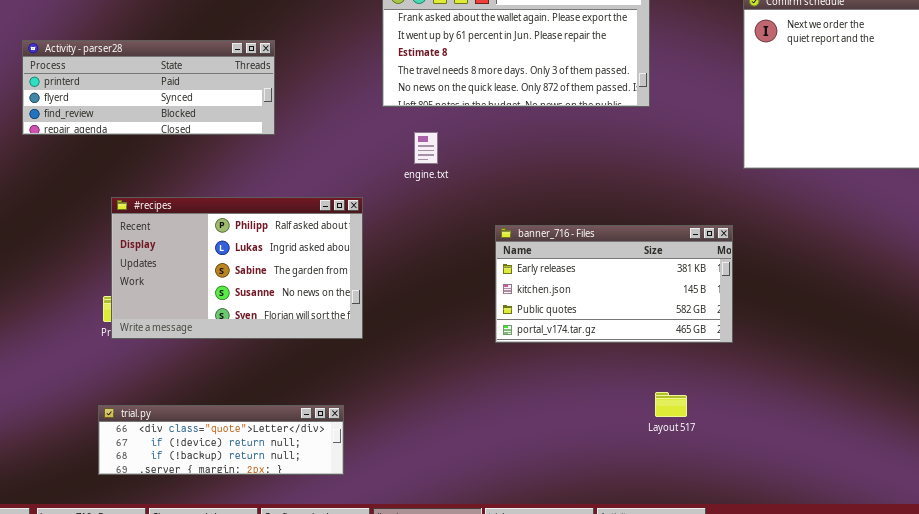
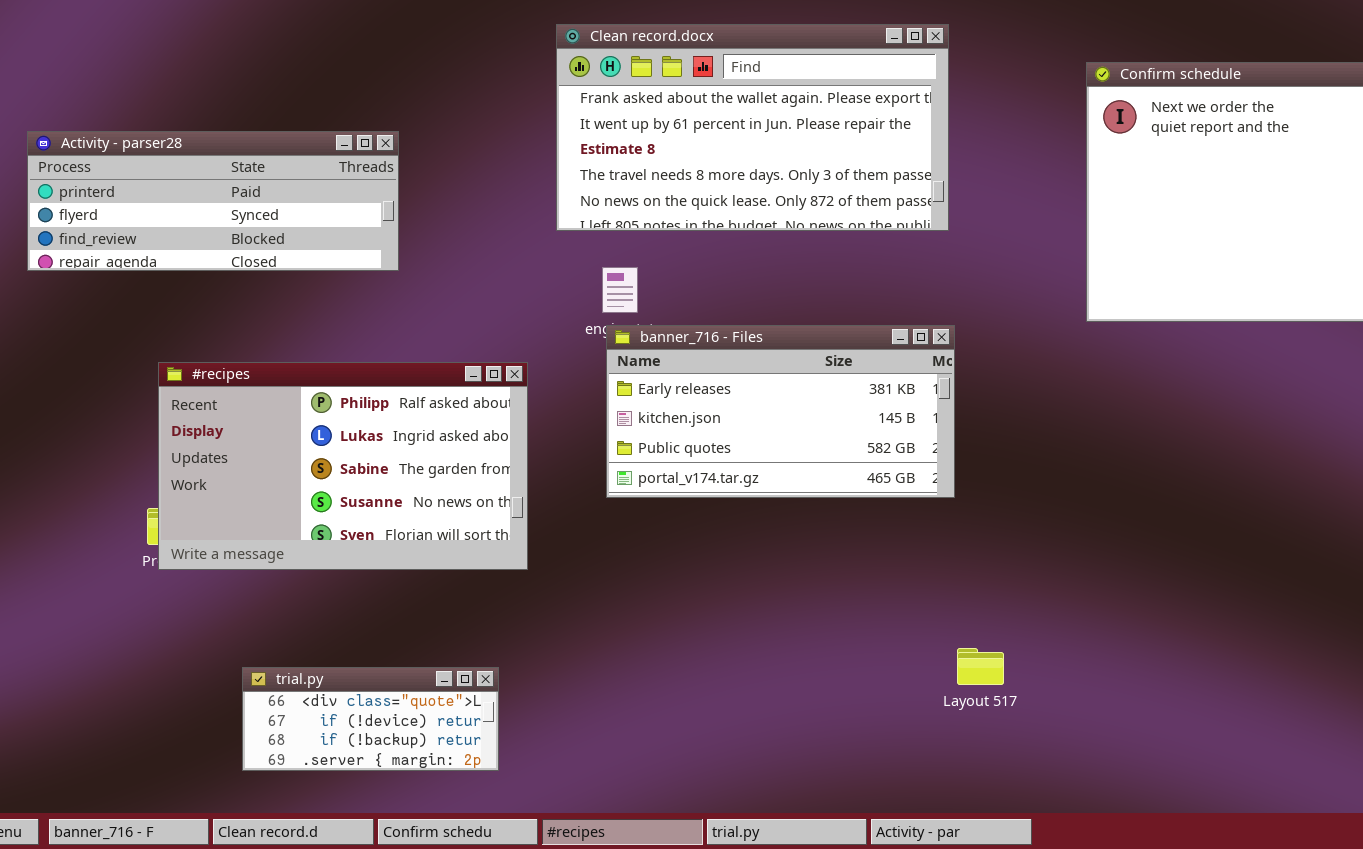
banner_716 - Files: [495,225,733,343] -> [606,325,955,498], moved
trial.py: [98,405,344,475] -> [242,667,499,771], resized

